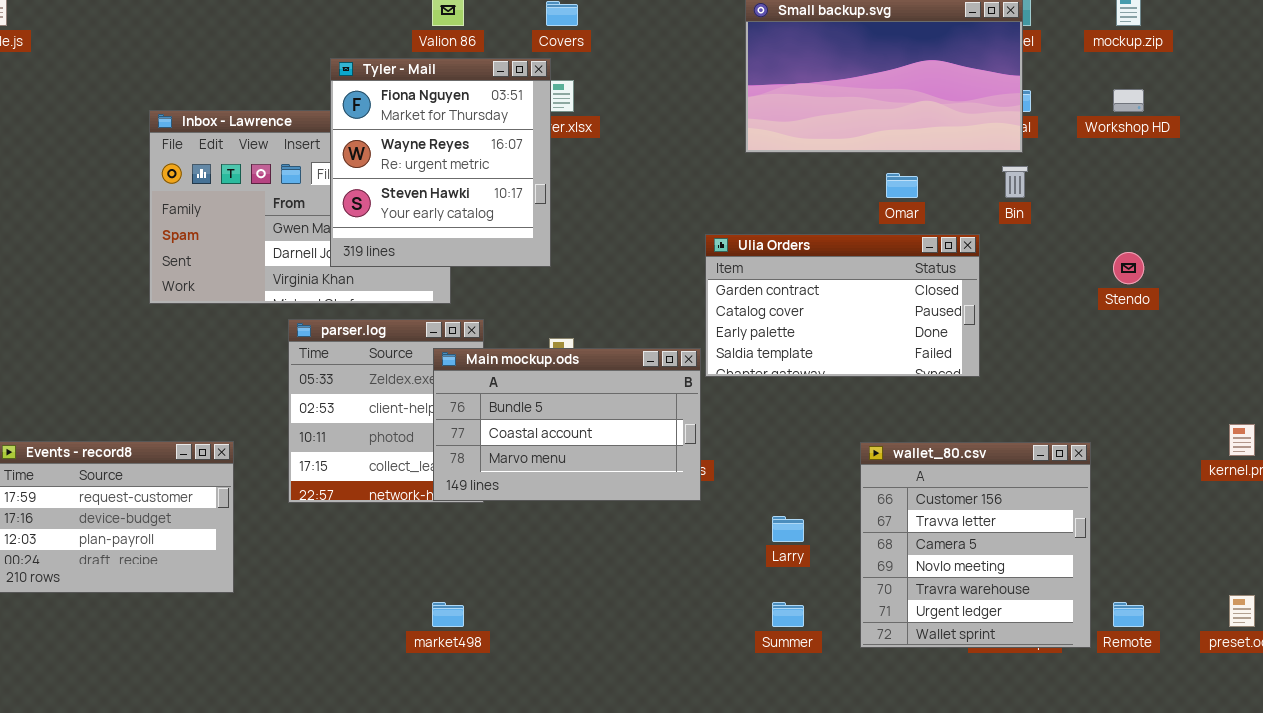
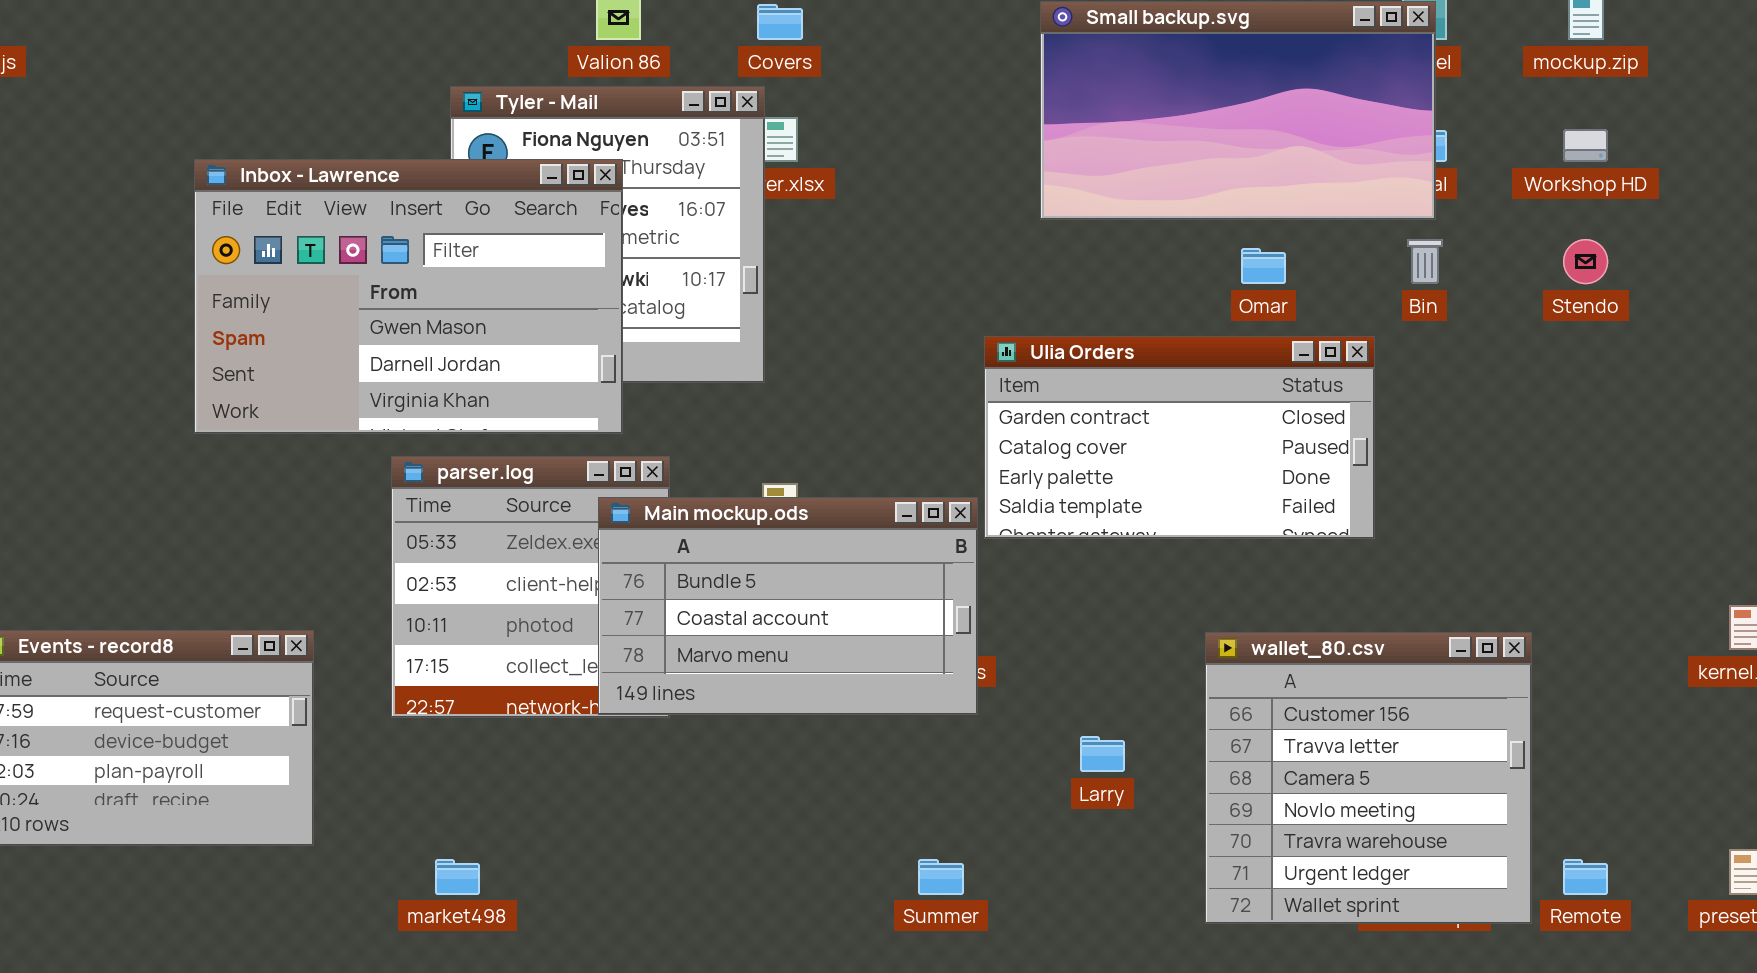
Inbox - Lawrence: [149,110,451,304] -> [194,159,623,434], raised
Stendo: [1113,252,1144,284] -> [1563,239,1608,284], moved
market498: [432,602,464,627] -> [435,859,480,895], moved
Summer: [772,602,804,627] -> [918,859,964,895], moved

